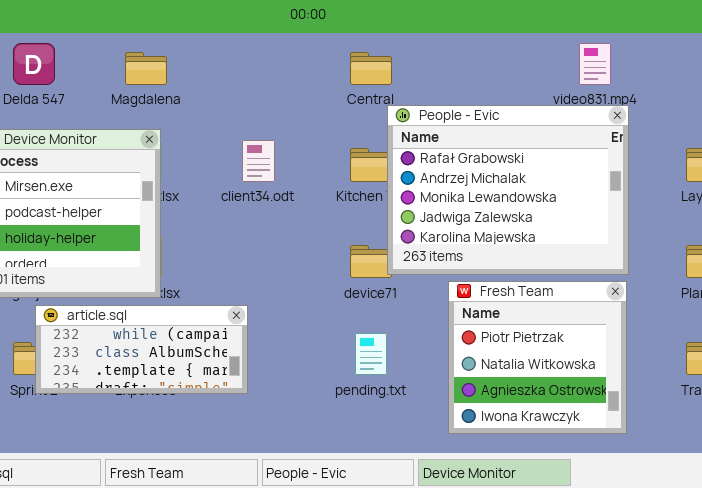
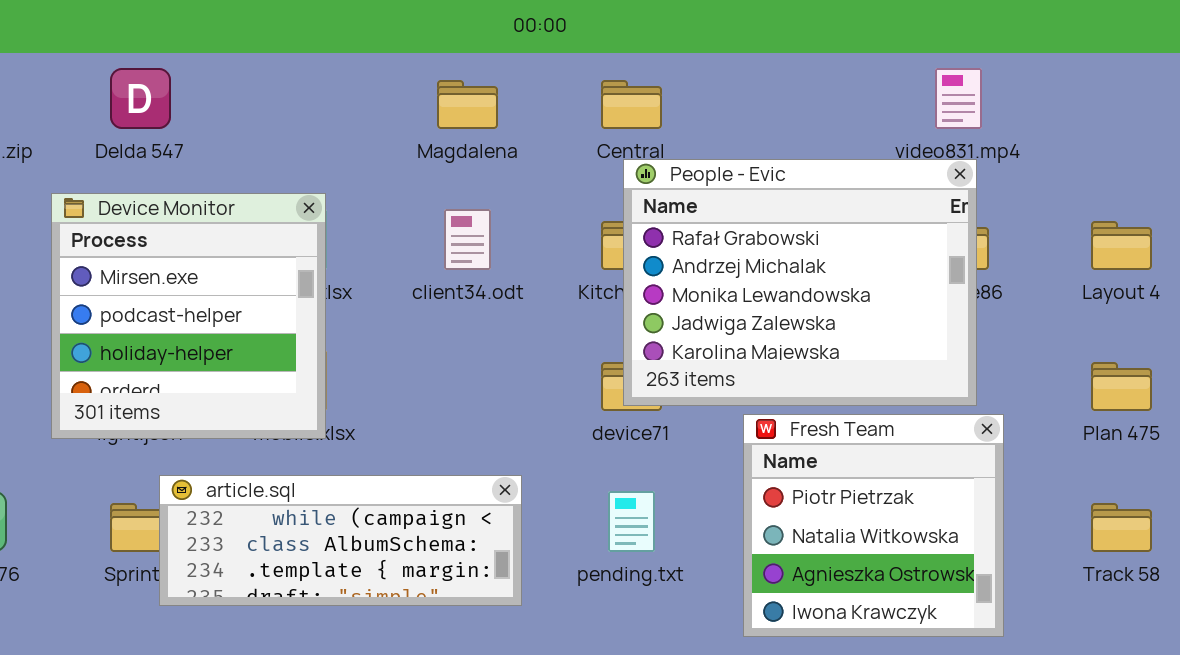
Magdalena: [125,52,167,85] -> [437,80,498,129], moved
People - Evic: [387,105,629,275] -> [623,159,977,406], moved
article.sql: [35,305,248,394] -> [159,475,522,606], moved, resized

